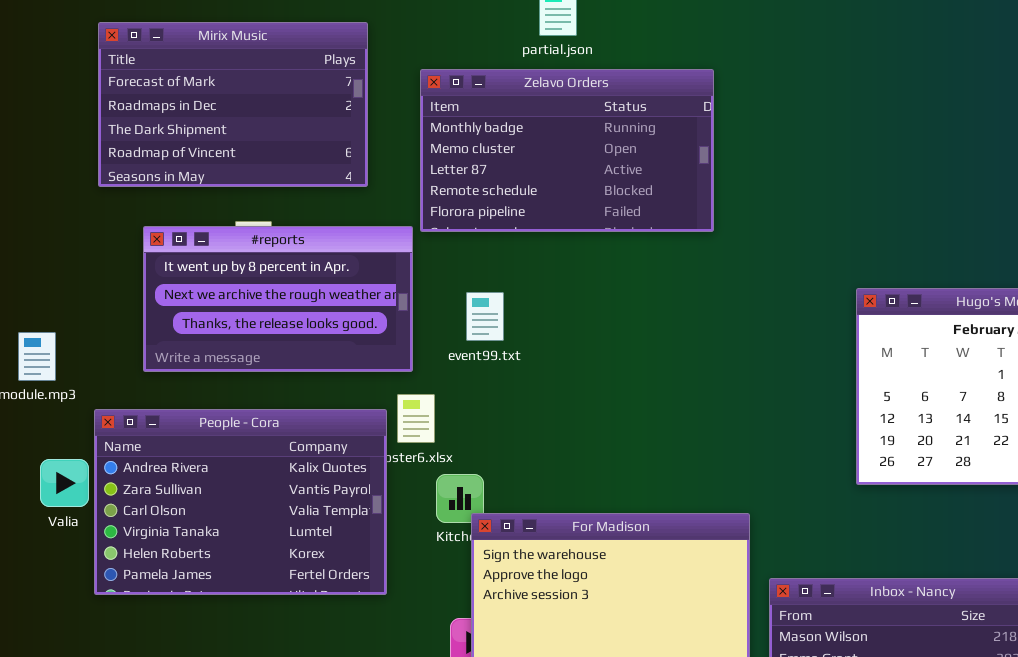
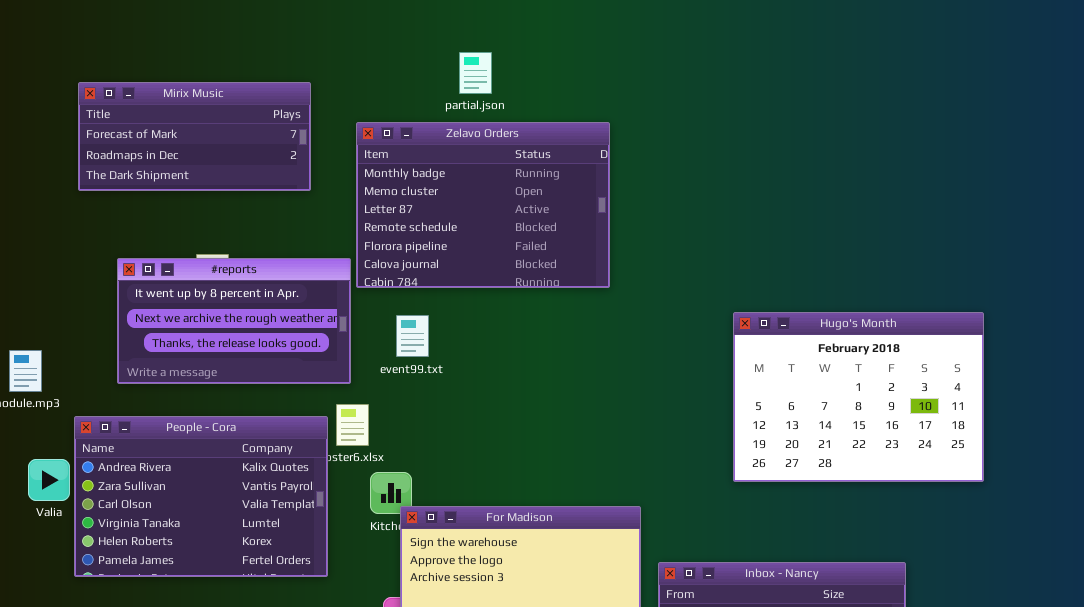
Mirix Music: [98,22,368,187] -> [78,82,311,191], resized
Zelavo Orders: [420,69,714,232] -> [356,122,610,288], resized

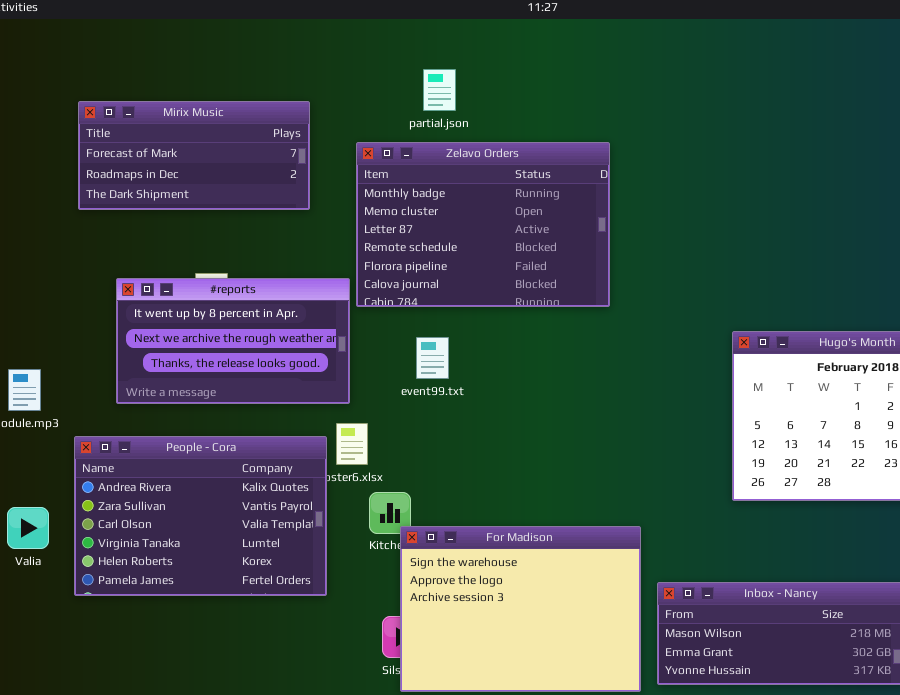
partial.json: [459,52,492,94] -> [423,69,456,111], moved
event99.txt: [396,315,429,357] -> [416,337,449,379], moved
Valia: [28,459,70,501] -> [7,507,49,549], moved

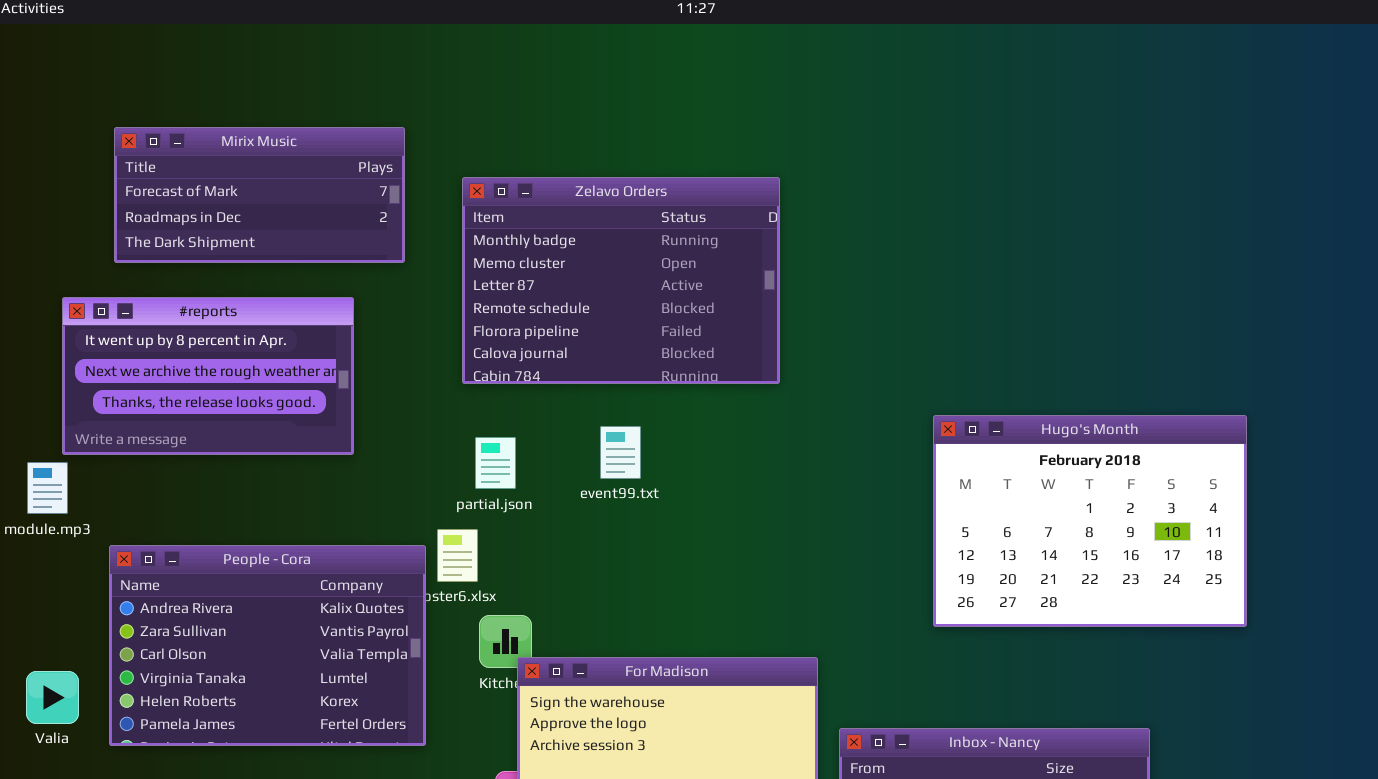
partial.json: [423,69,456,111] -> [475,437,516,489], moved
#reports: [116,278,350,404] -> [62,297,354,455], moved
event99.txt: [416,337,449,379] -> [600,426,641,479], moved
Valia: [7,507,49,549] -> [26,671,79,724], moved

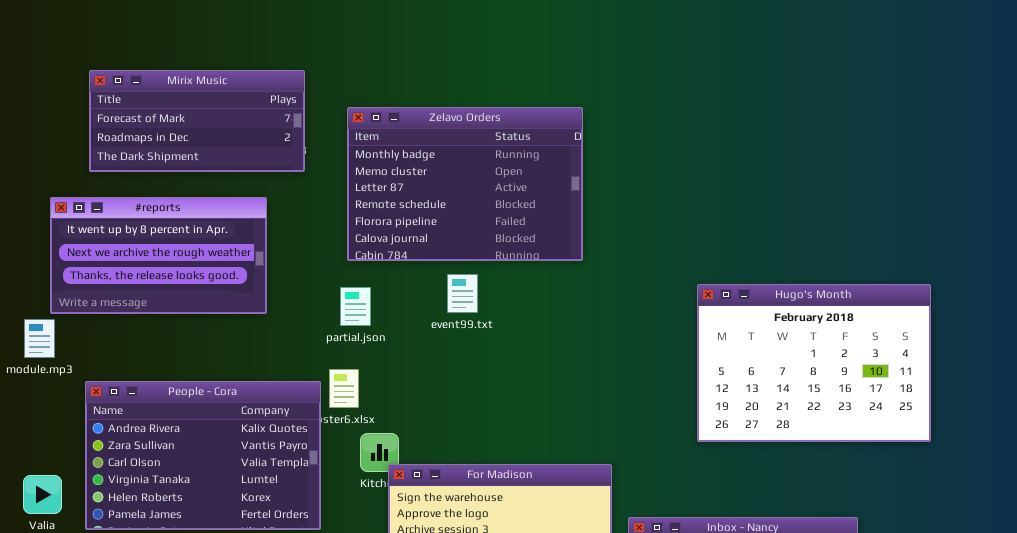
event99.txt: [600,426,641,479] -> [447,274,478,313], moved
partial.json: [475,437,516,489] -> [340,287,371,326], moved

